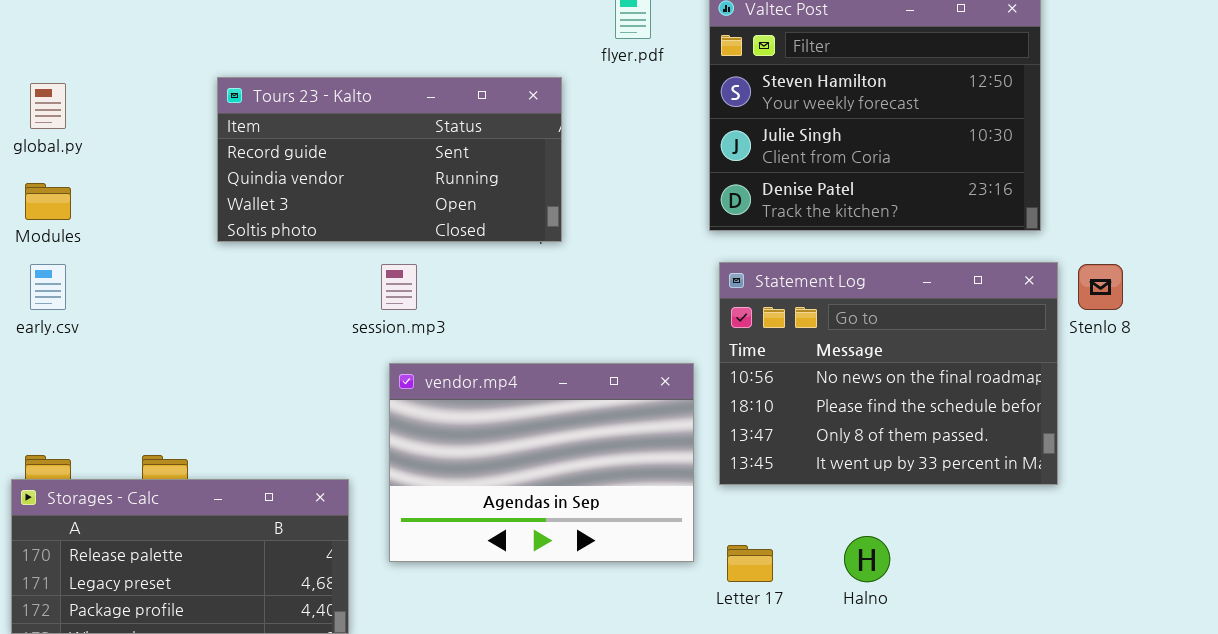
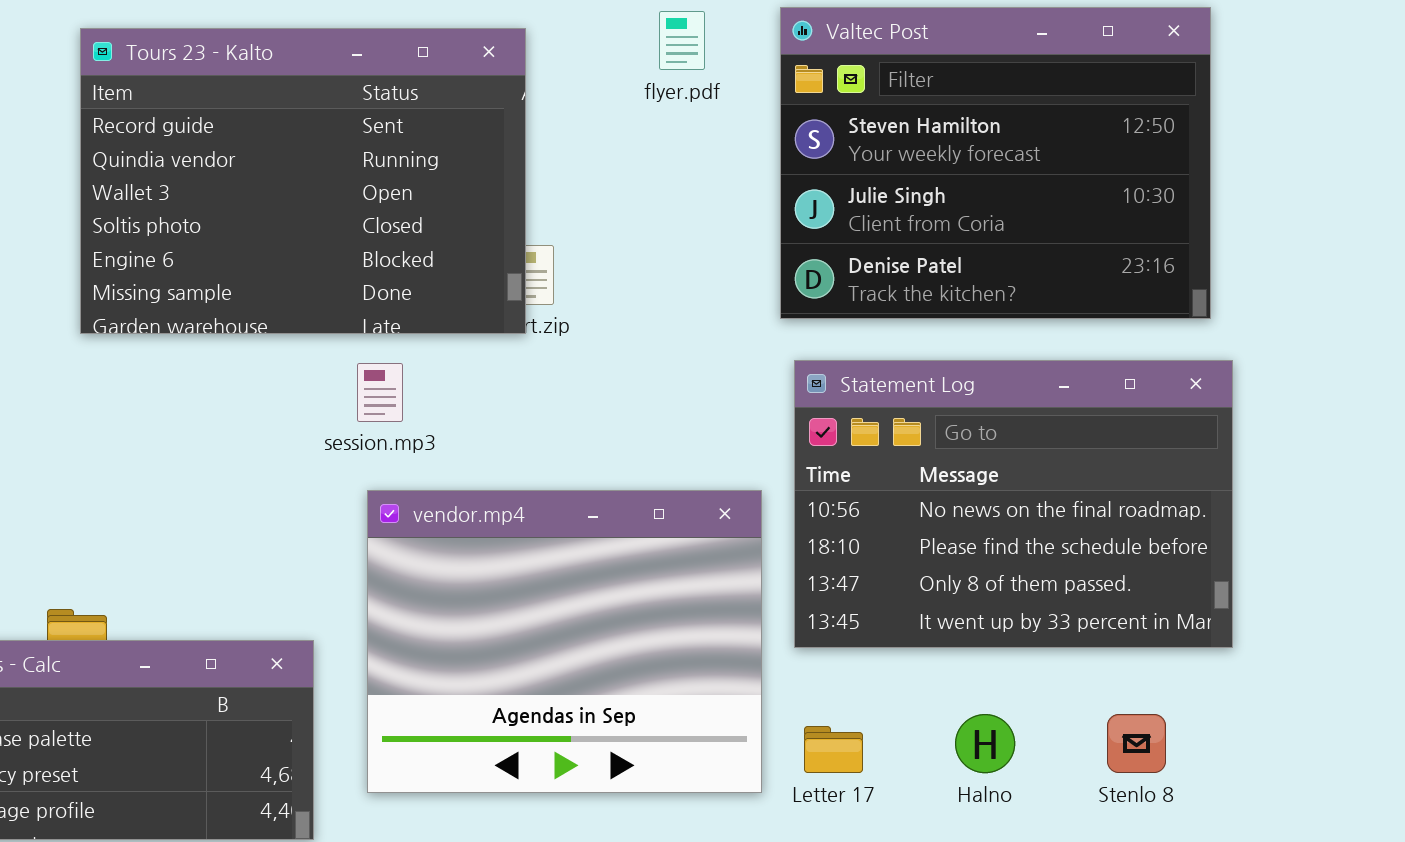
Tours 23 - Kalto: [217,77,562,242] -> [80,28,526,334], moved, resized
Stenlo 8: [1078,264,1123,310] -> [1107,714,1166,773], moved
vendor.mp4: [389,363,694,562] -> [367,490,762,793], resized

